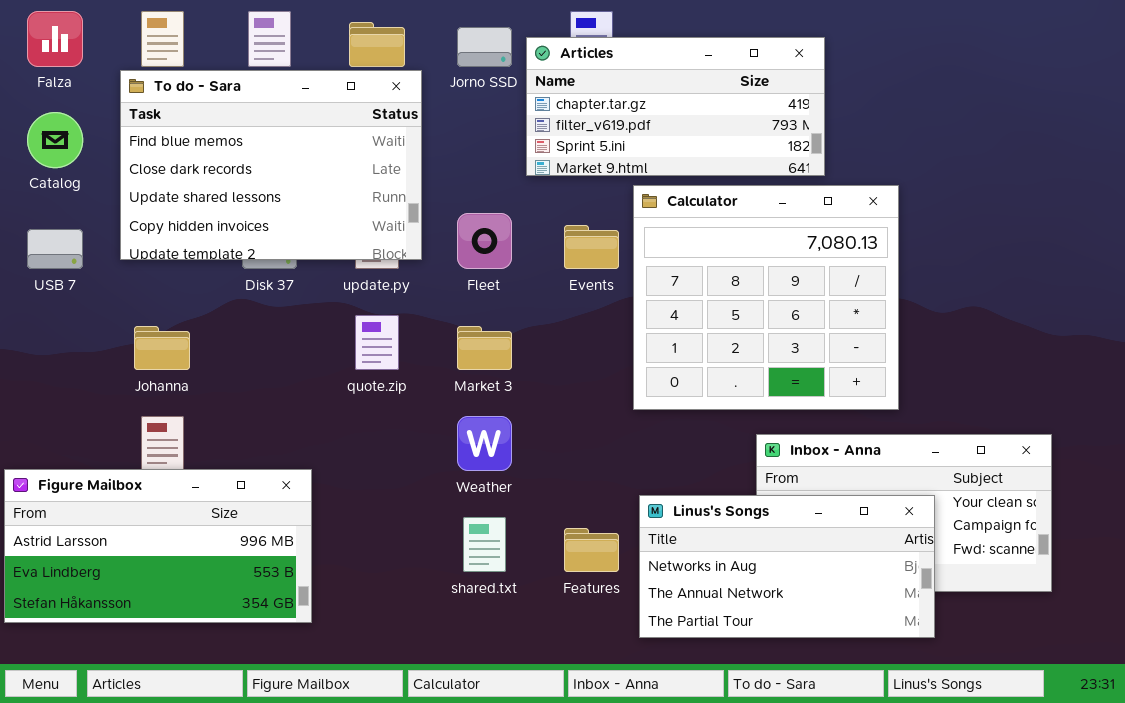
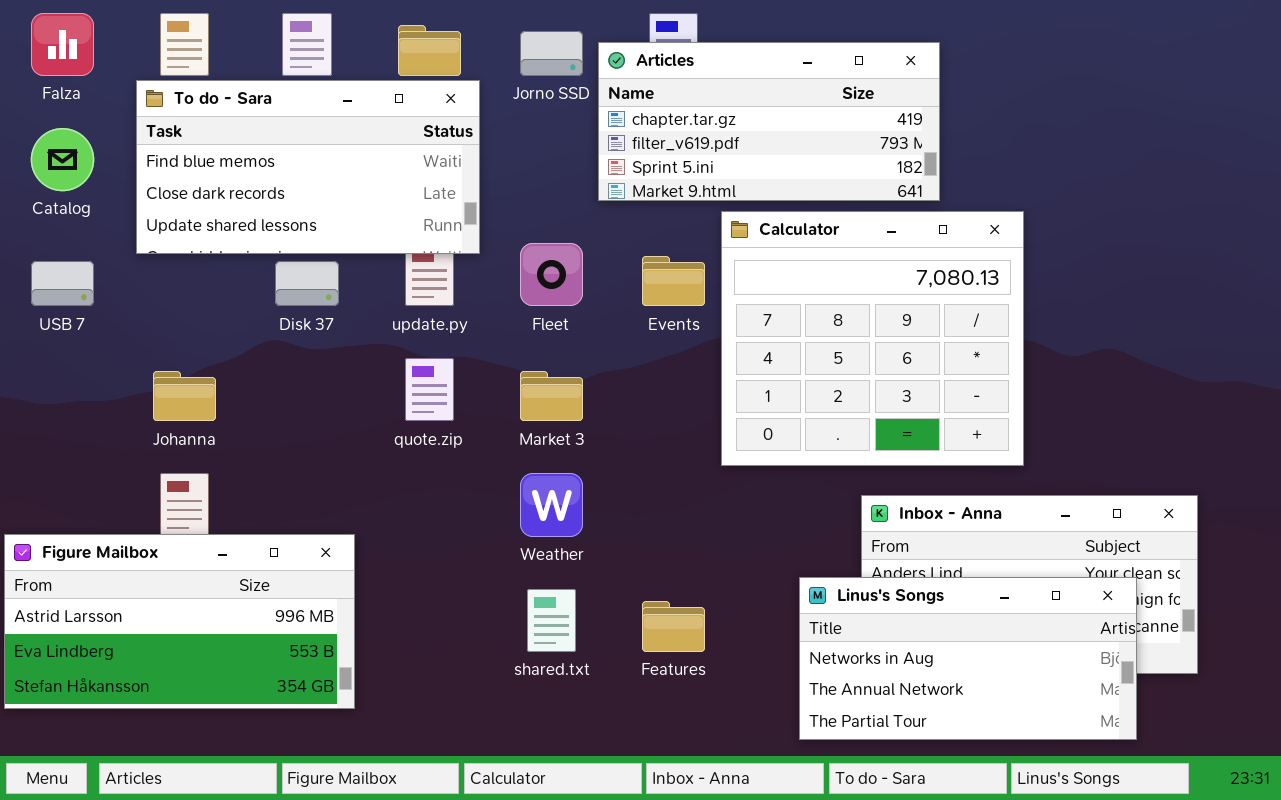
To do - Sara: [120,70,422,260] -> [136,80,480,254], resized
Linus's Songs: [639,495,935,638] -> [799,577,1137,740], moved

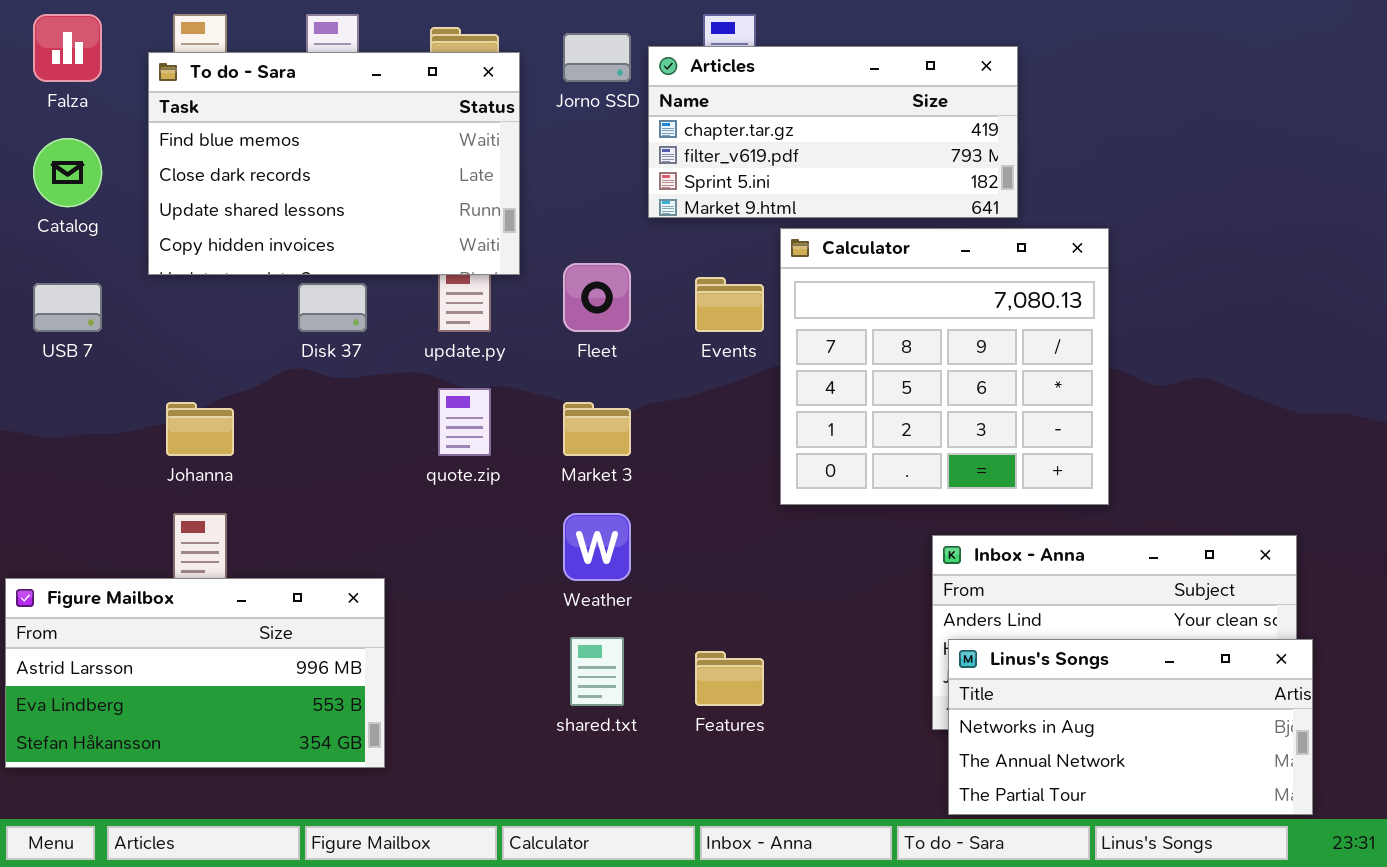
To do - Sara: [136,80,480,254] -> [148,52,520,275], resized
Linus's Songs: [799,577,1137,740] -> [948,639,1313,815], moved

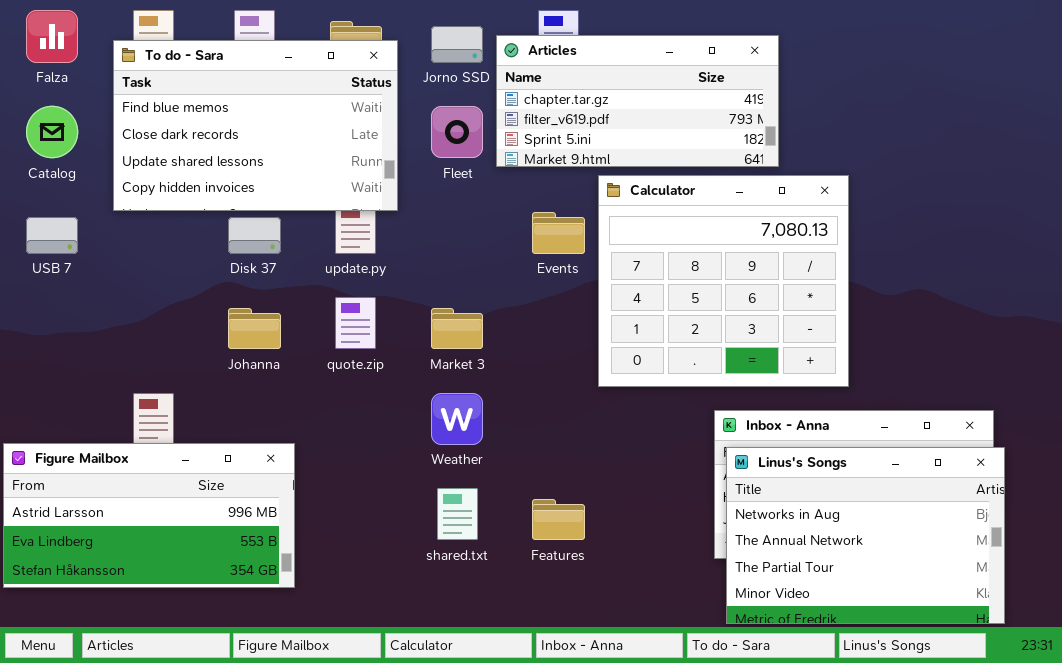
Fleet: [563,263,631,332] -> [431,106,483,158], moved
Johanna: [166,402,234,456] -> [228,308,281,349], moved
Linus's Songs: [948,639,1313,815] -> [726,447,1005,624], resized

